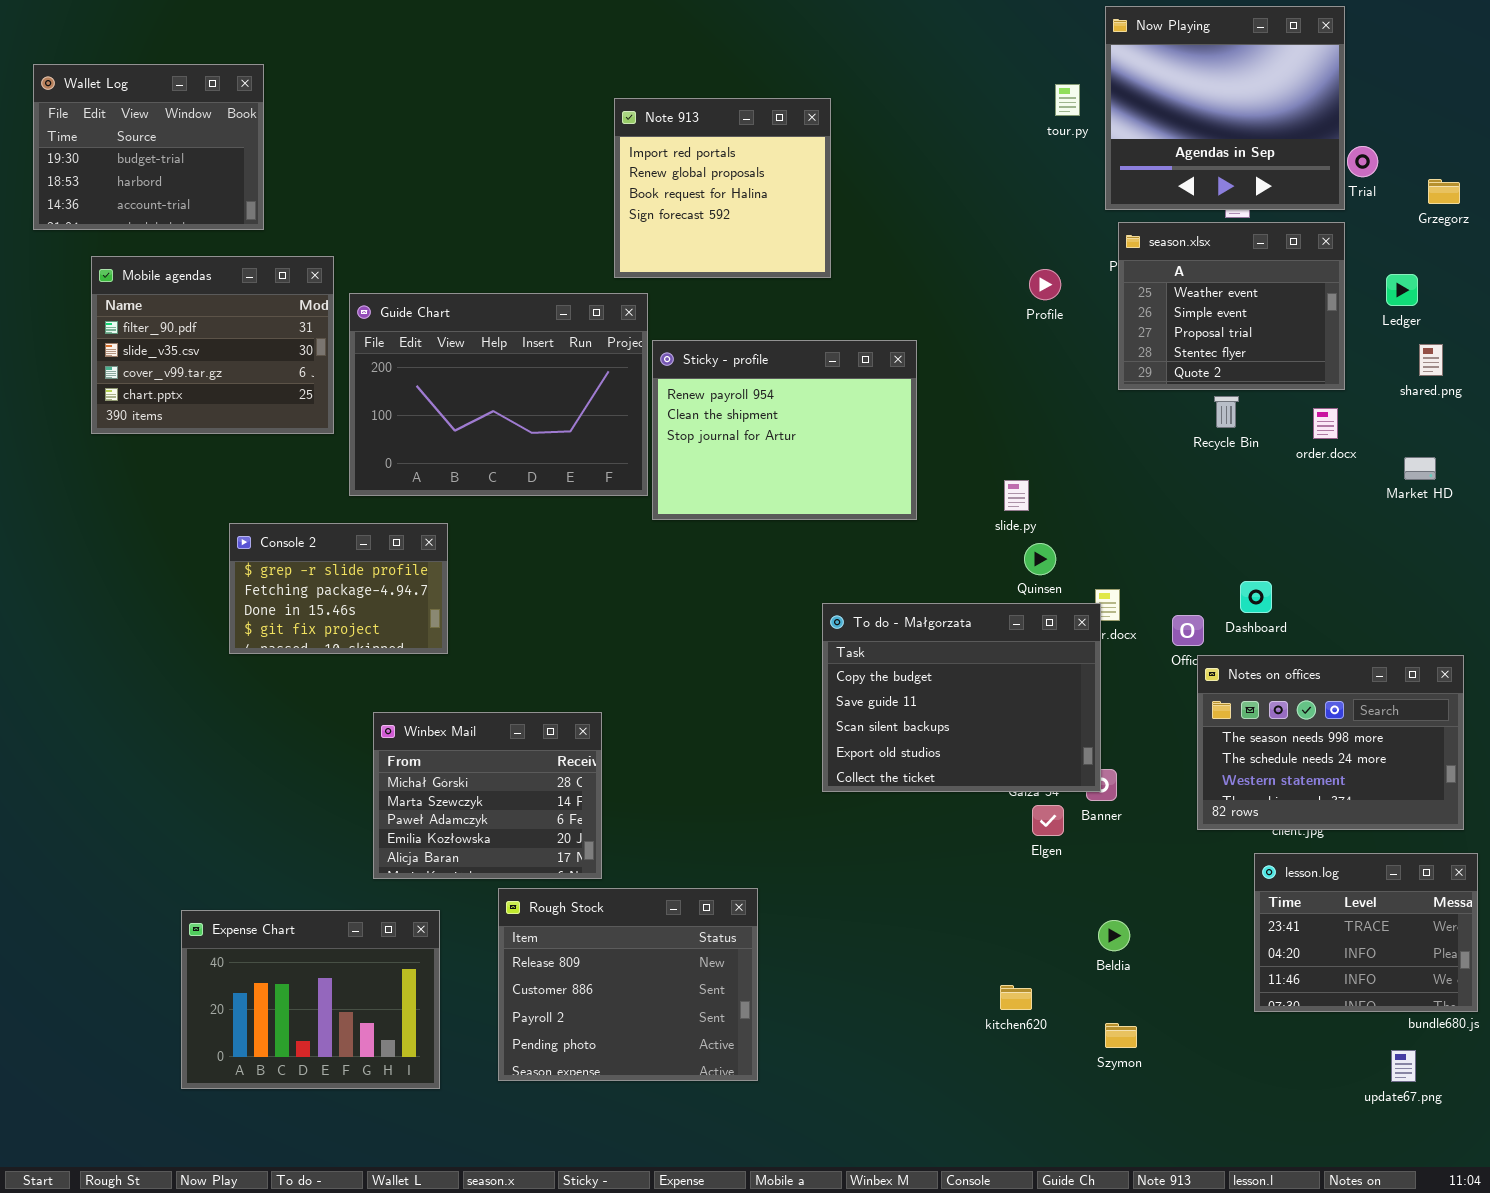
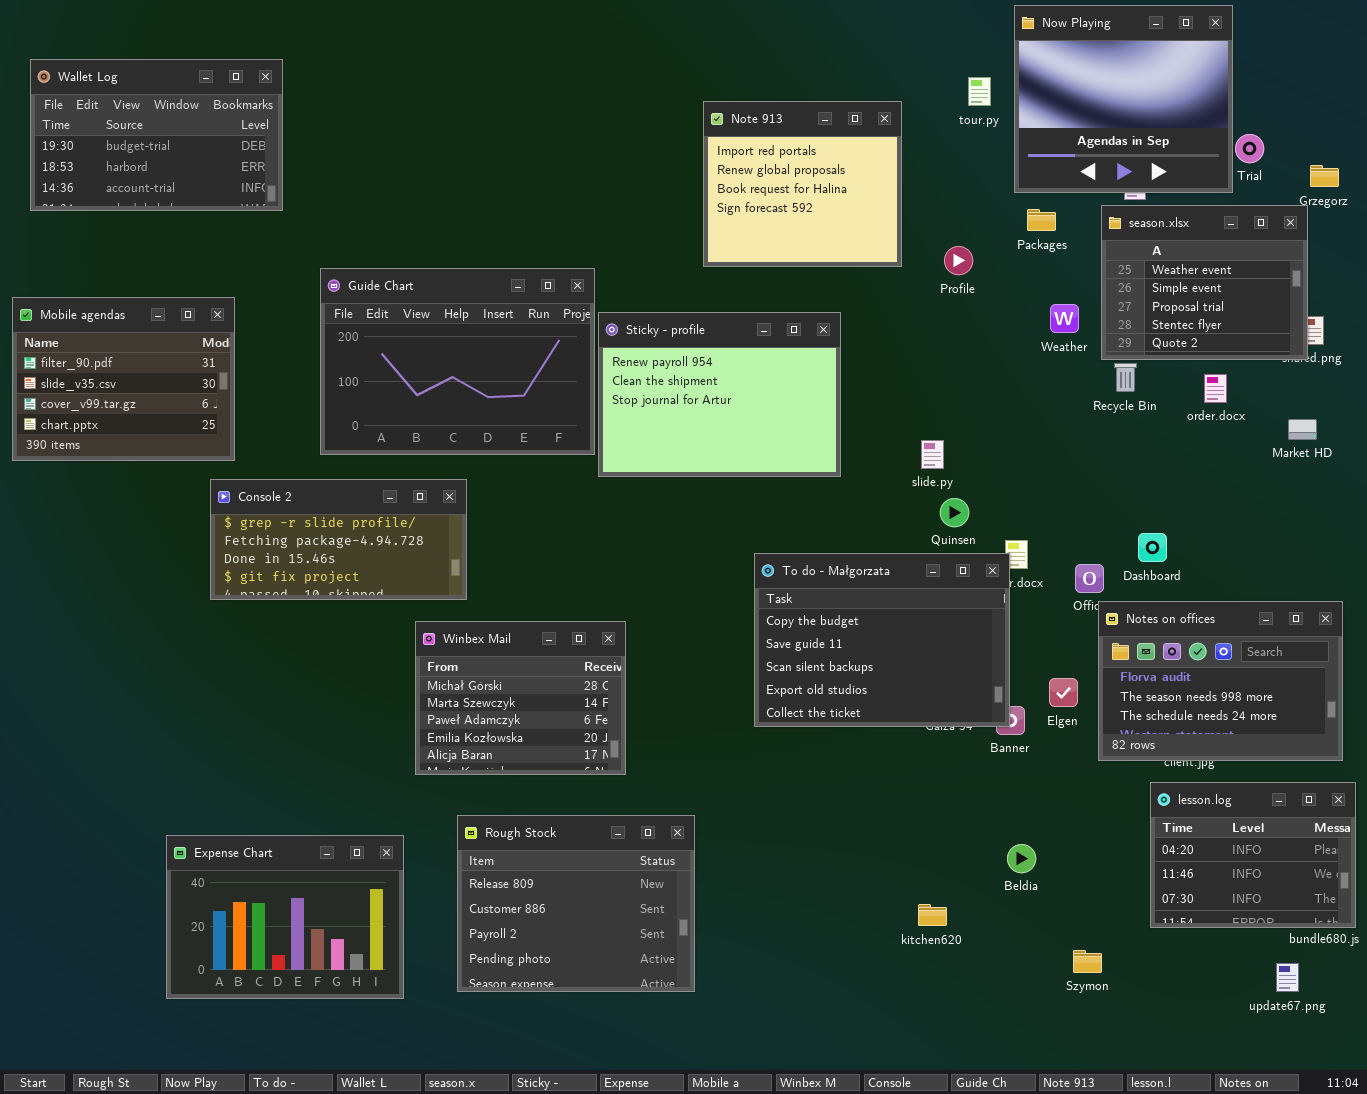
Wallet Log: [33,64,264,230] -> [30,59,283,211], resized
Note 913: [614,98,831,278] -> [703,101,902,267], moved
season.xlsx: [1118,222,1345,390] -> [1101,205,1308,360], moved
Mobile agendas: [91,256,334,434] -> [12,297,235,461], moved
Console 2: [229,523,448,654] -> [210,479,467,600], resized
Notes on offices: [1197,655,1464,830] -> [1098,601,1343,761], scrolled up 1 row
Winbex Mail: [373,712,602,879] -> [415,621,626,775], moved
Elgen: [1032,805,1064,836] -> [1049,678,1078,707], moved
lesson.log: [1254,853,1478,1012] -> [1150,782,1356,928], scrolled down 1 row
Szymon: [1105,1023,1137,1048] -> [1073,950,1102,973], moved

